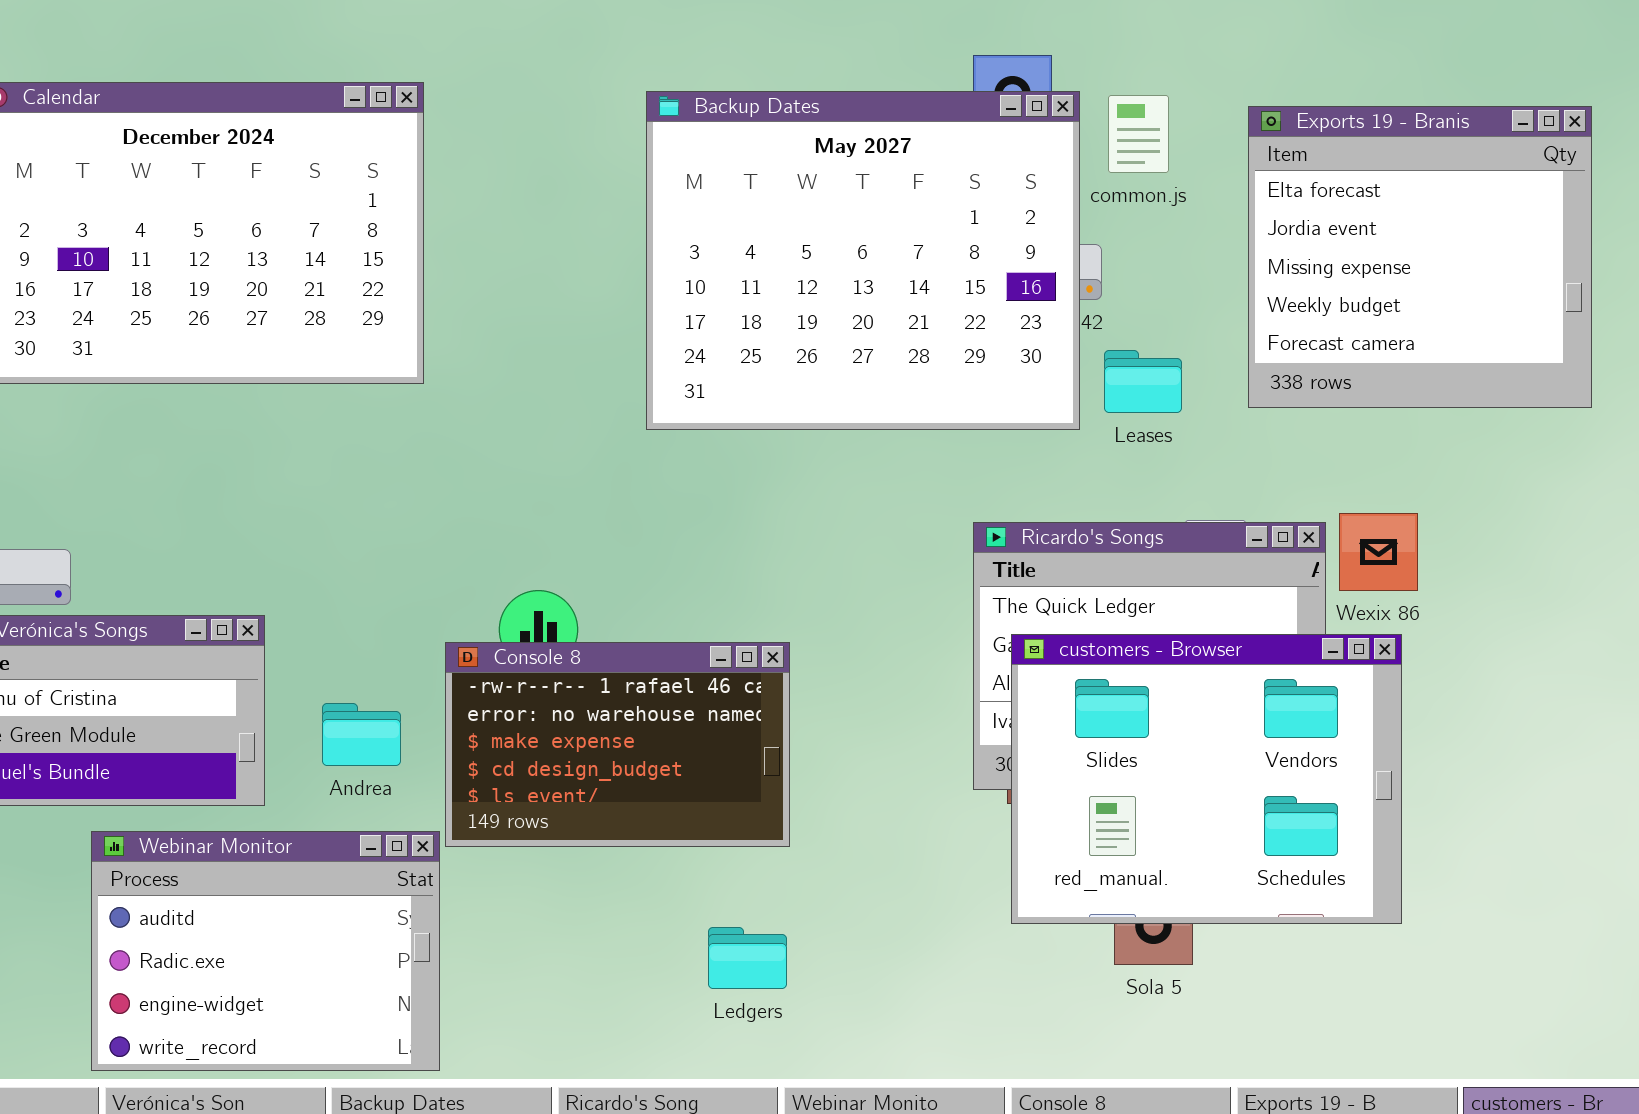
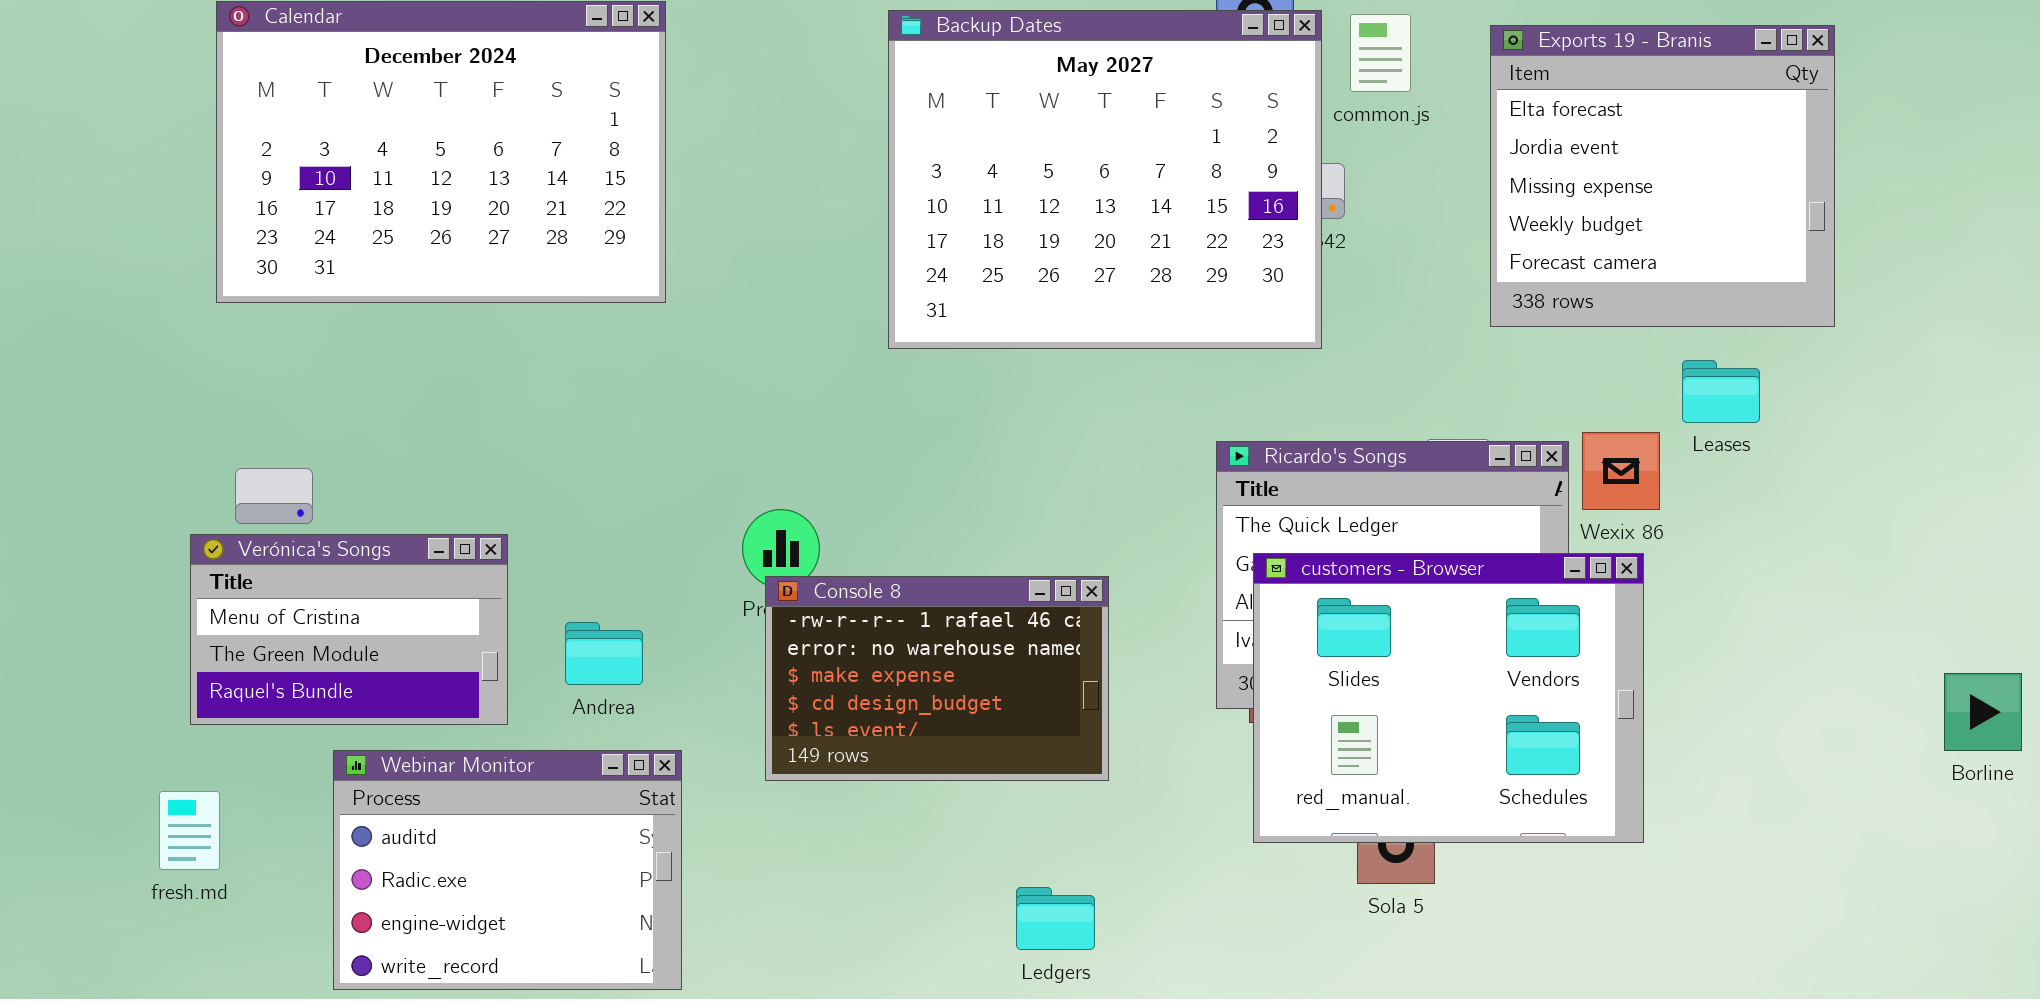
Leases: [1104,350,1182,413] -> [1682,360,1760,423], moved
Console 8: [445,642,790,847] -> [765,576,1109,781], moved
Ledgers: [708,927,787,989] -> [1016,887,1095,950], moved

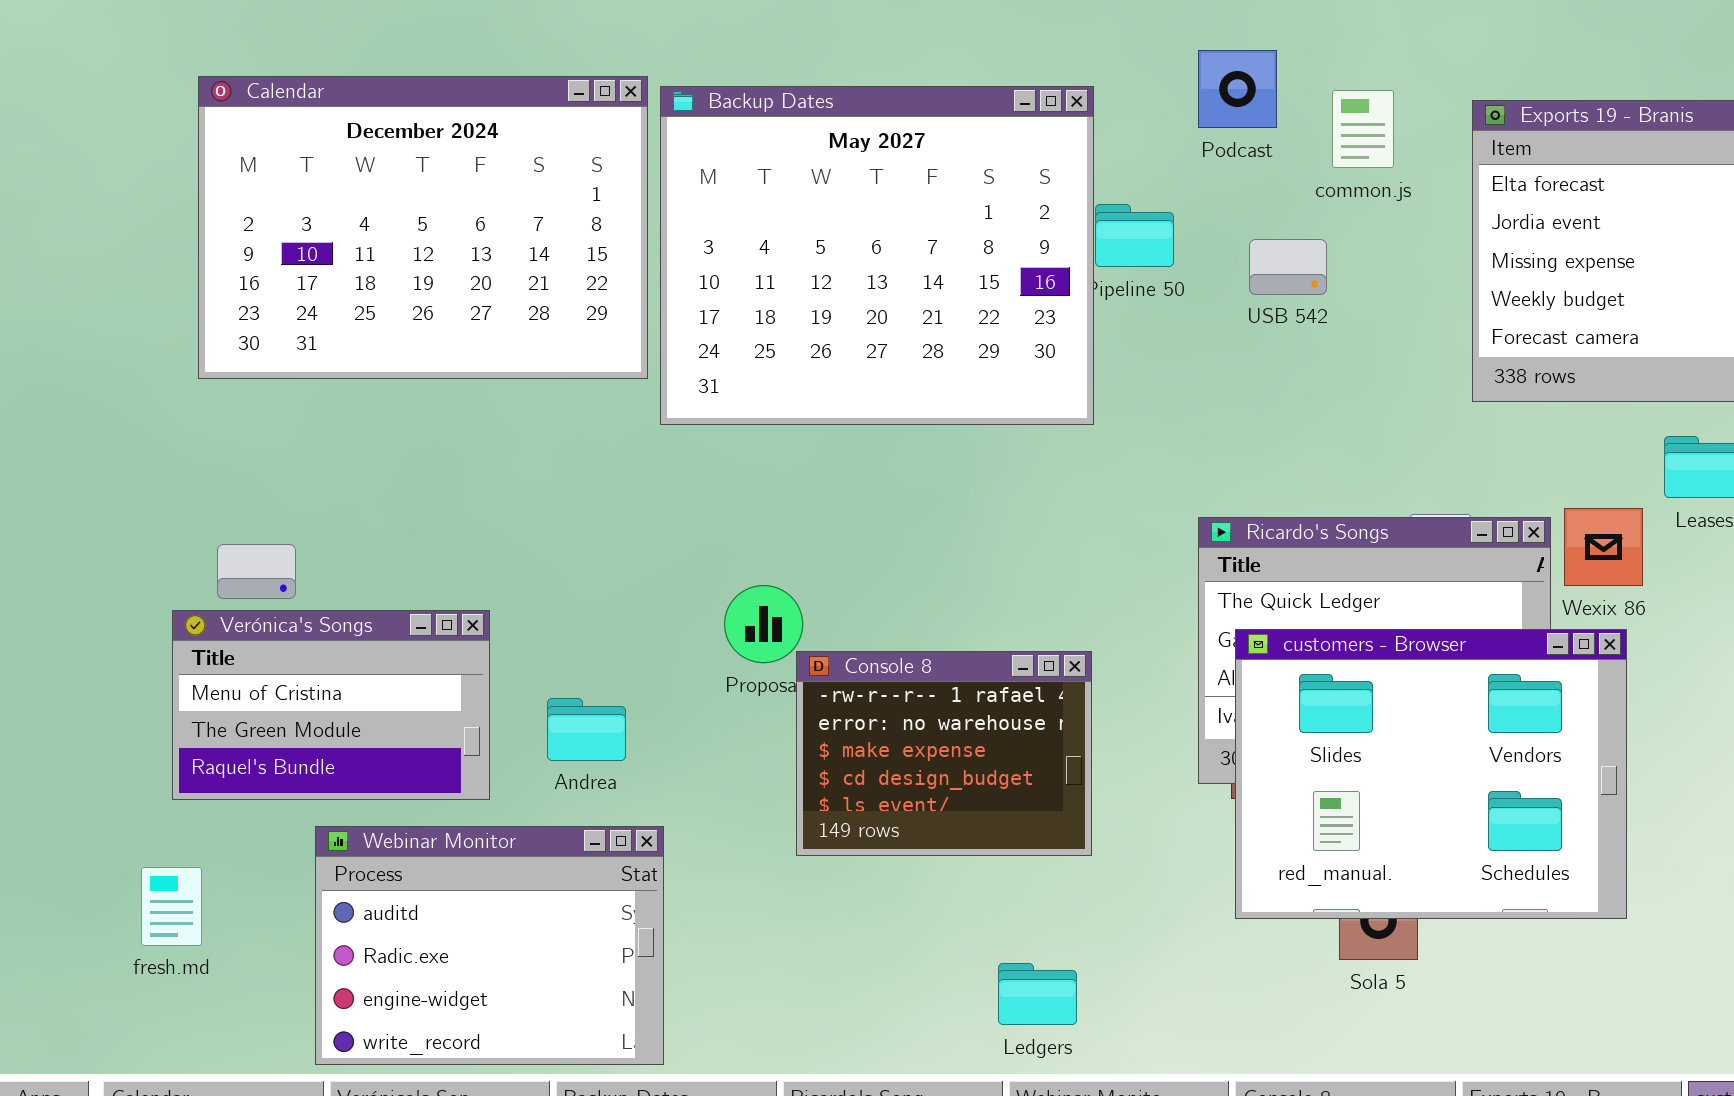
Backup Dates: [888,10,1322,349] -> [660,86,1094,425], moved
Console 8: [765,576,1109,781] -> [796,651,1092,856], resized

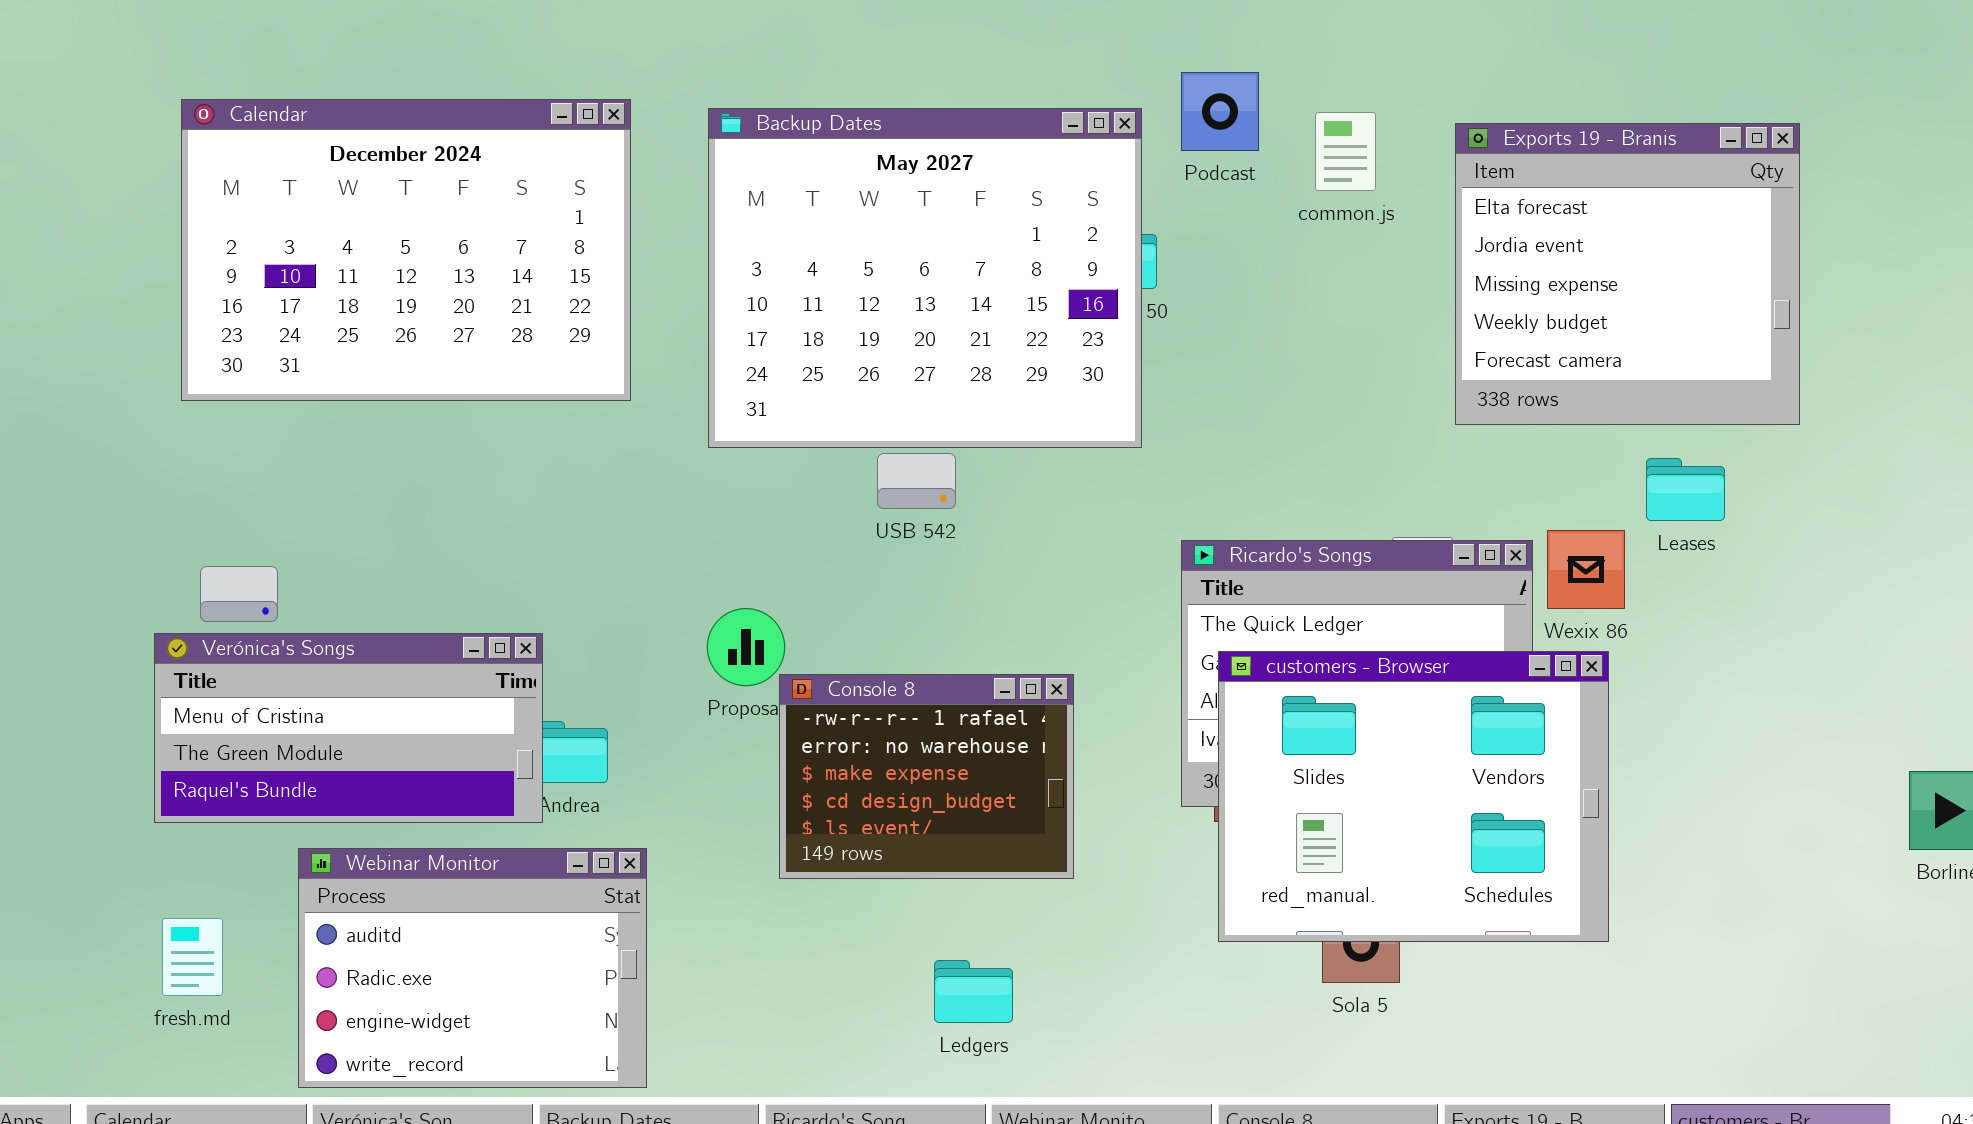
Backup Dates: [660,86,1094,425] -> [708,108,1142,448], moved
USB 542: [1249,239,1327,295] -> [877,453,956,509], moved
Verónica's Songs: [172,610,490,800] -> [154,633,543,823], resized
fresh.md: [141,867,202,946] -> [162,918,223,996], moved
Ledgers: [998,963,1077,1025] -> [934,960,1013,1023], moved

